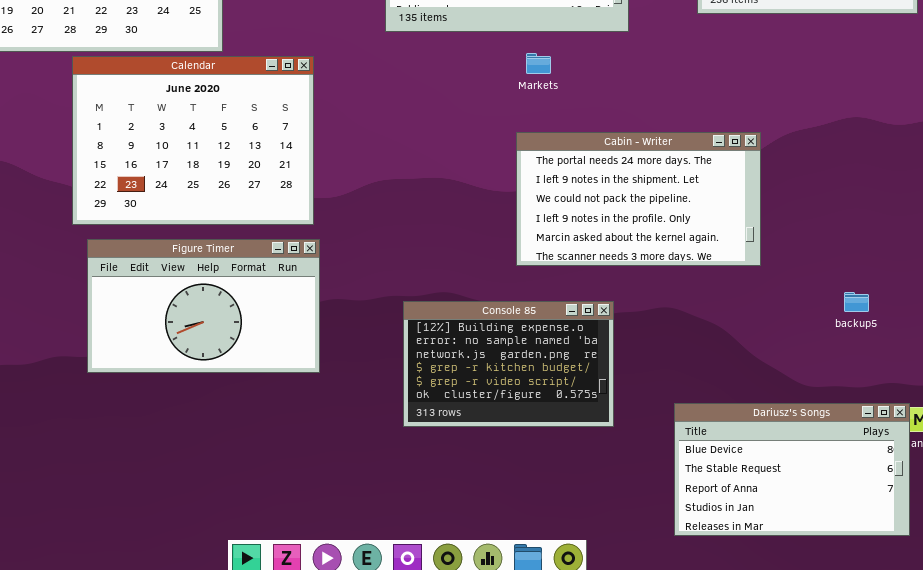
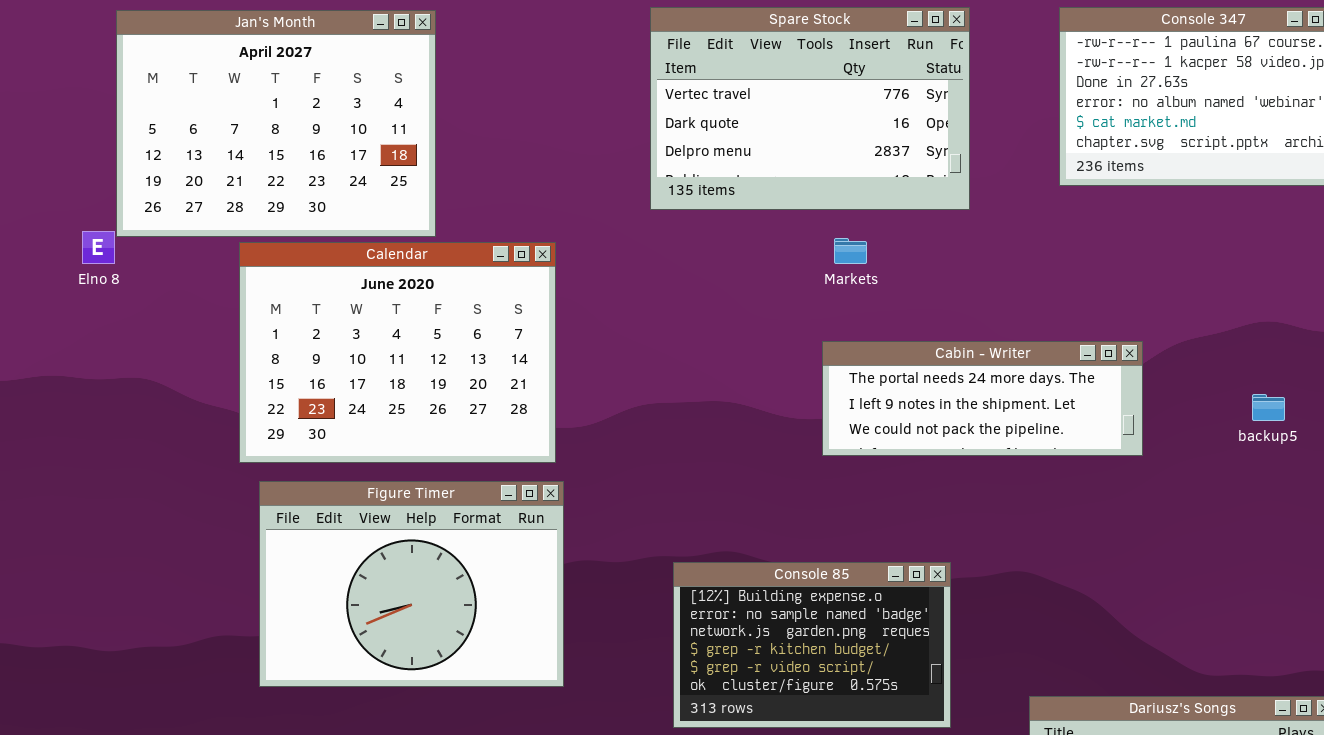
Cabin - Writer: [516,132,761,266] -> [822,341,1143,456], resized
Figure Timer: [87,239,320,373] -> [259,481,564,687], resized
backup5: [844,292,869,312] -> [1252,394,1285,421], moved

